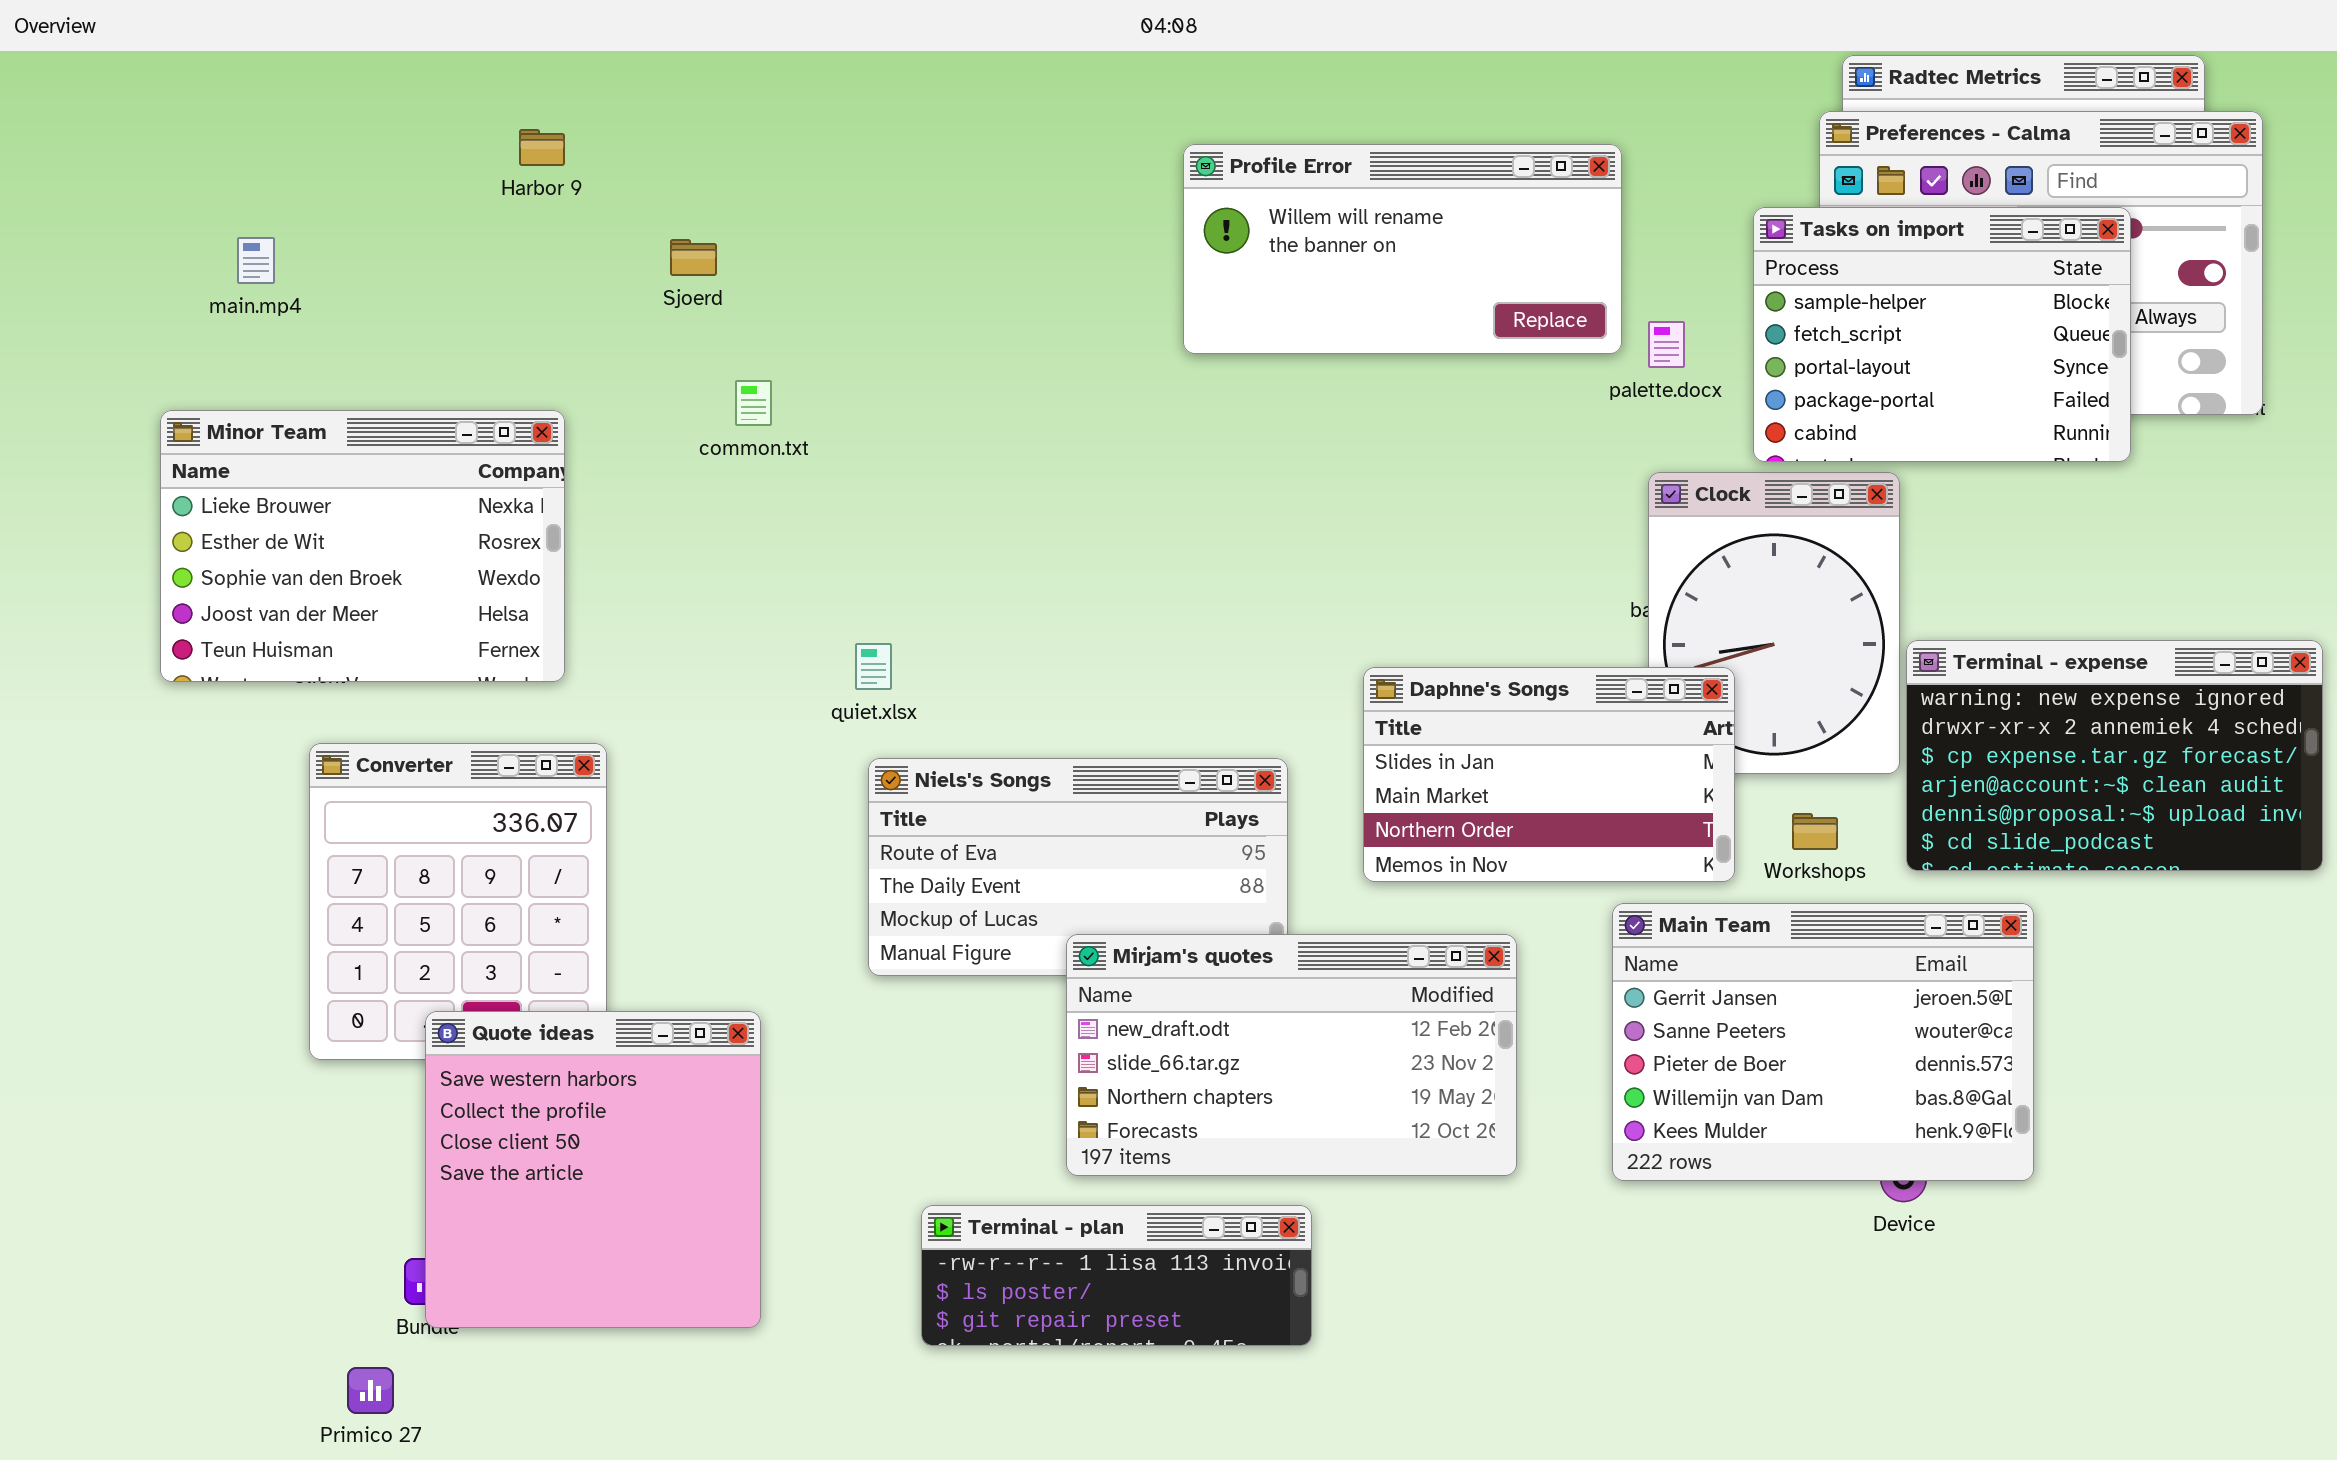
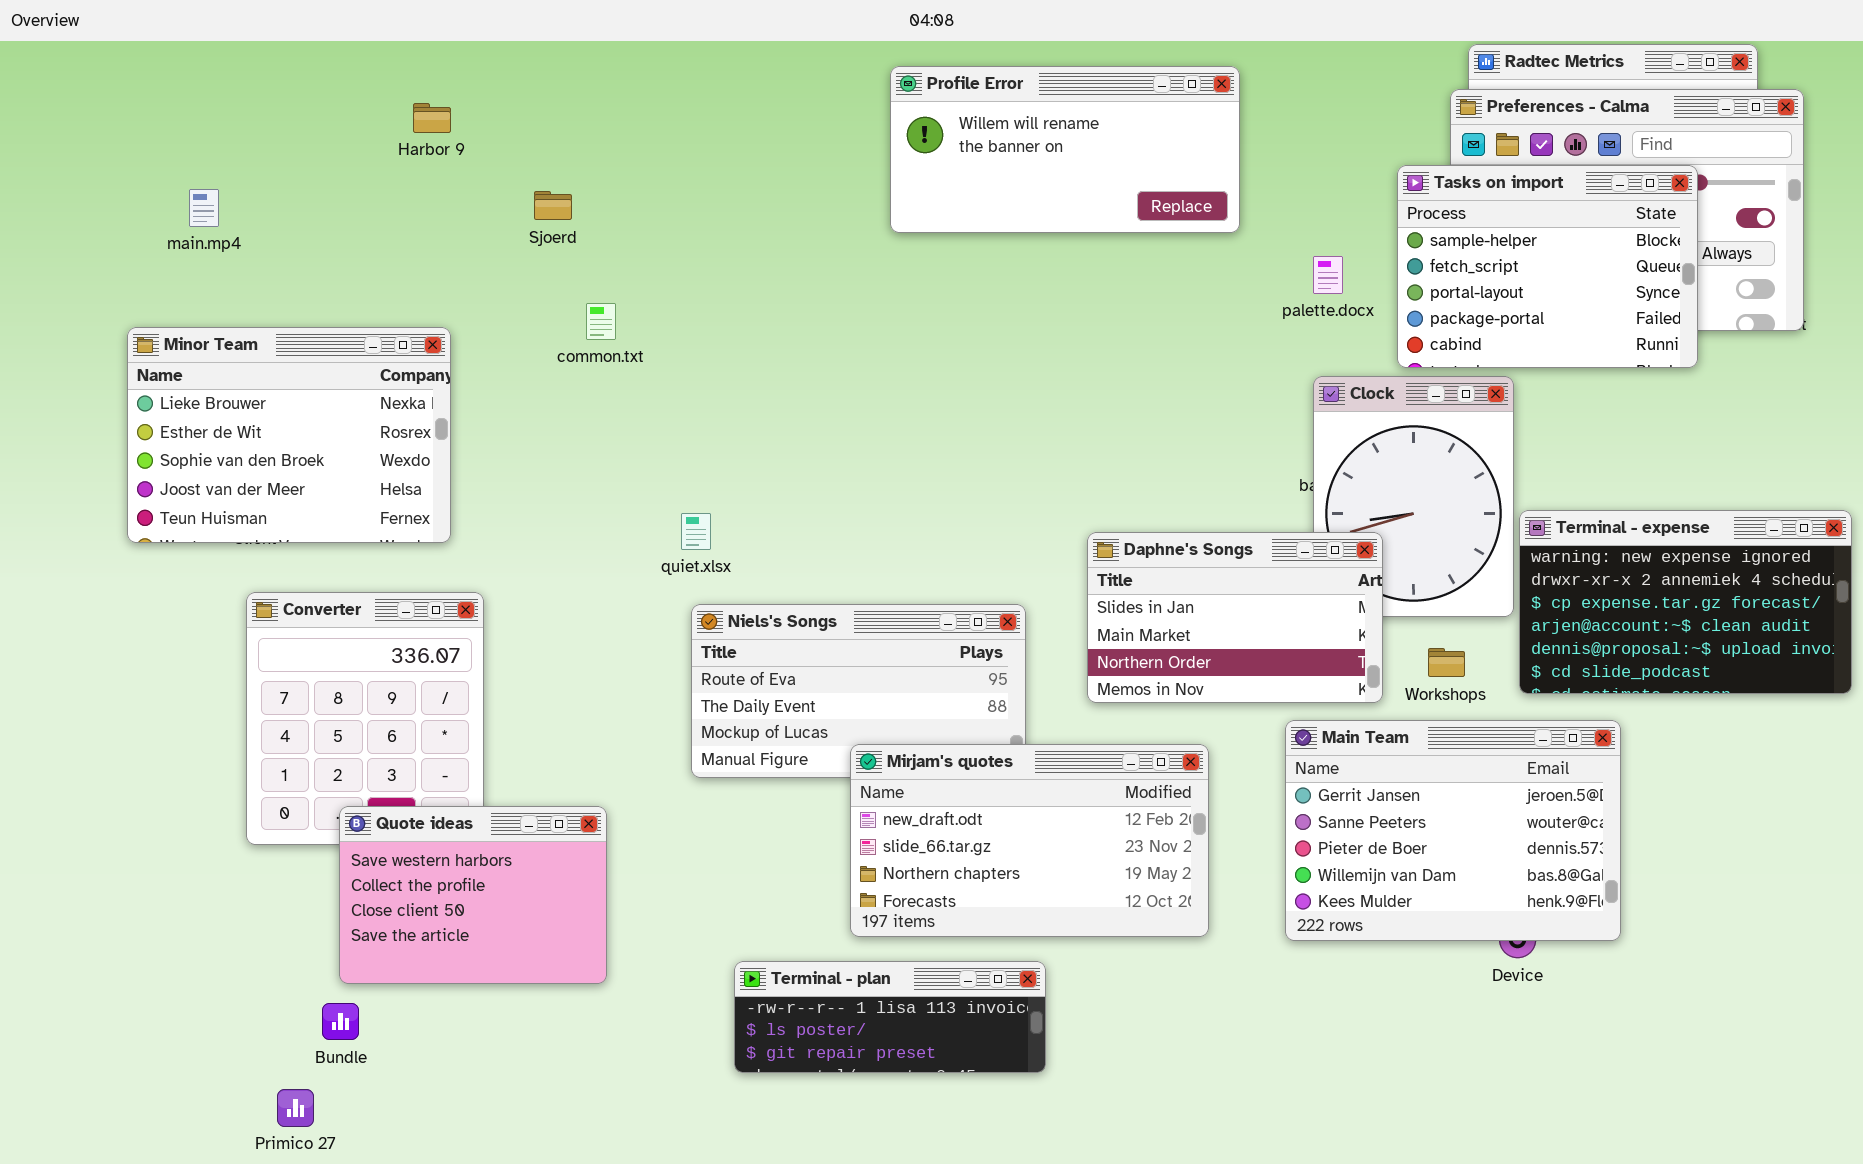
Profile Error: [1183,144,1622,354] -> [890,66,1240,233], moved
Quote ideas: [425,1011,761,1328] -> [339,806,607,984], resized

